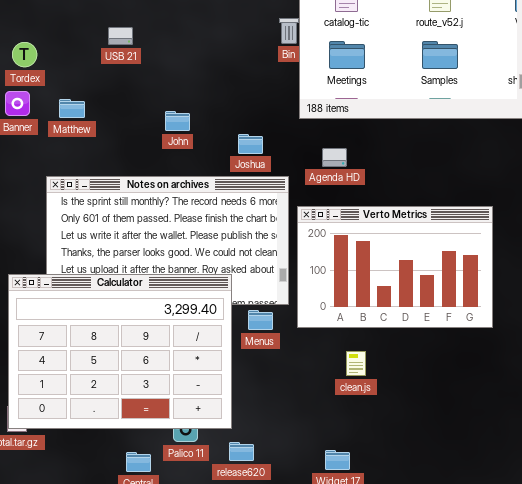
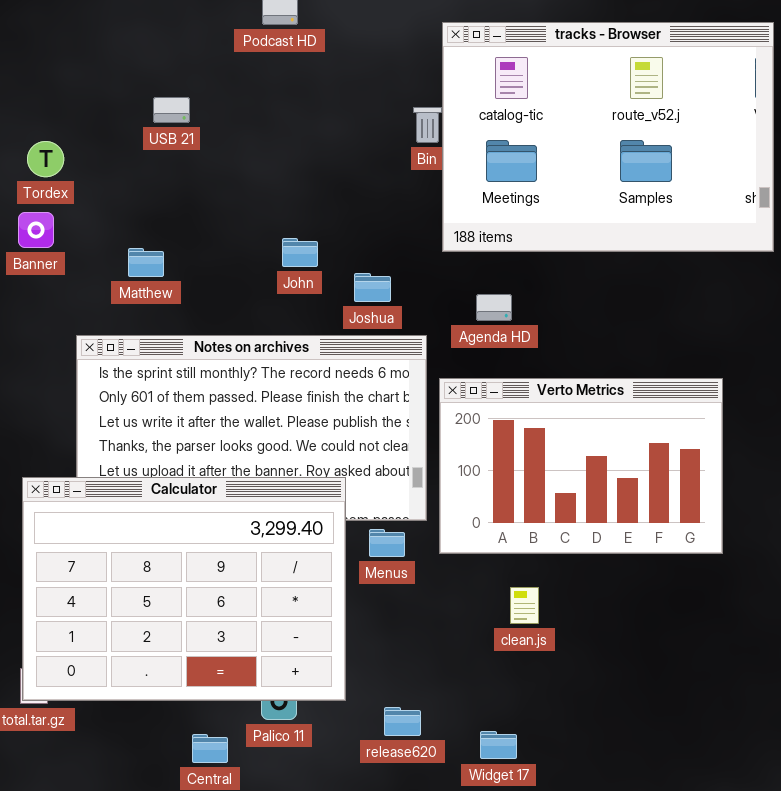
USB 21: [108,27,133,45] -> [153,97,190,123], moved
Matthew: [59,99,85,118] -> [128,248,164,277], moved
John: [165,111,190,131] -> [282,238,318,267], moved
release620: [229,442,254,461] -> [384,707,421,736], moved

